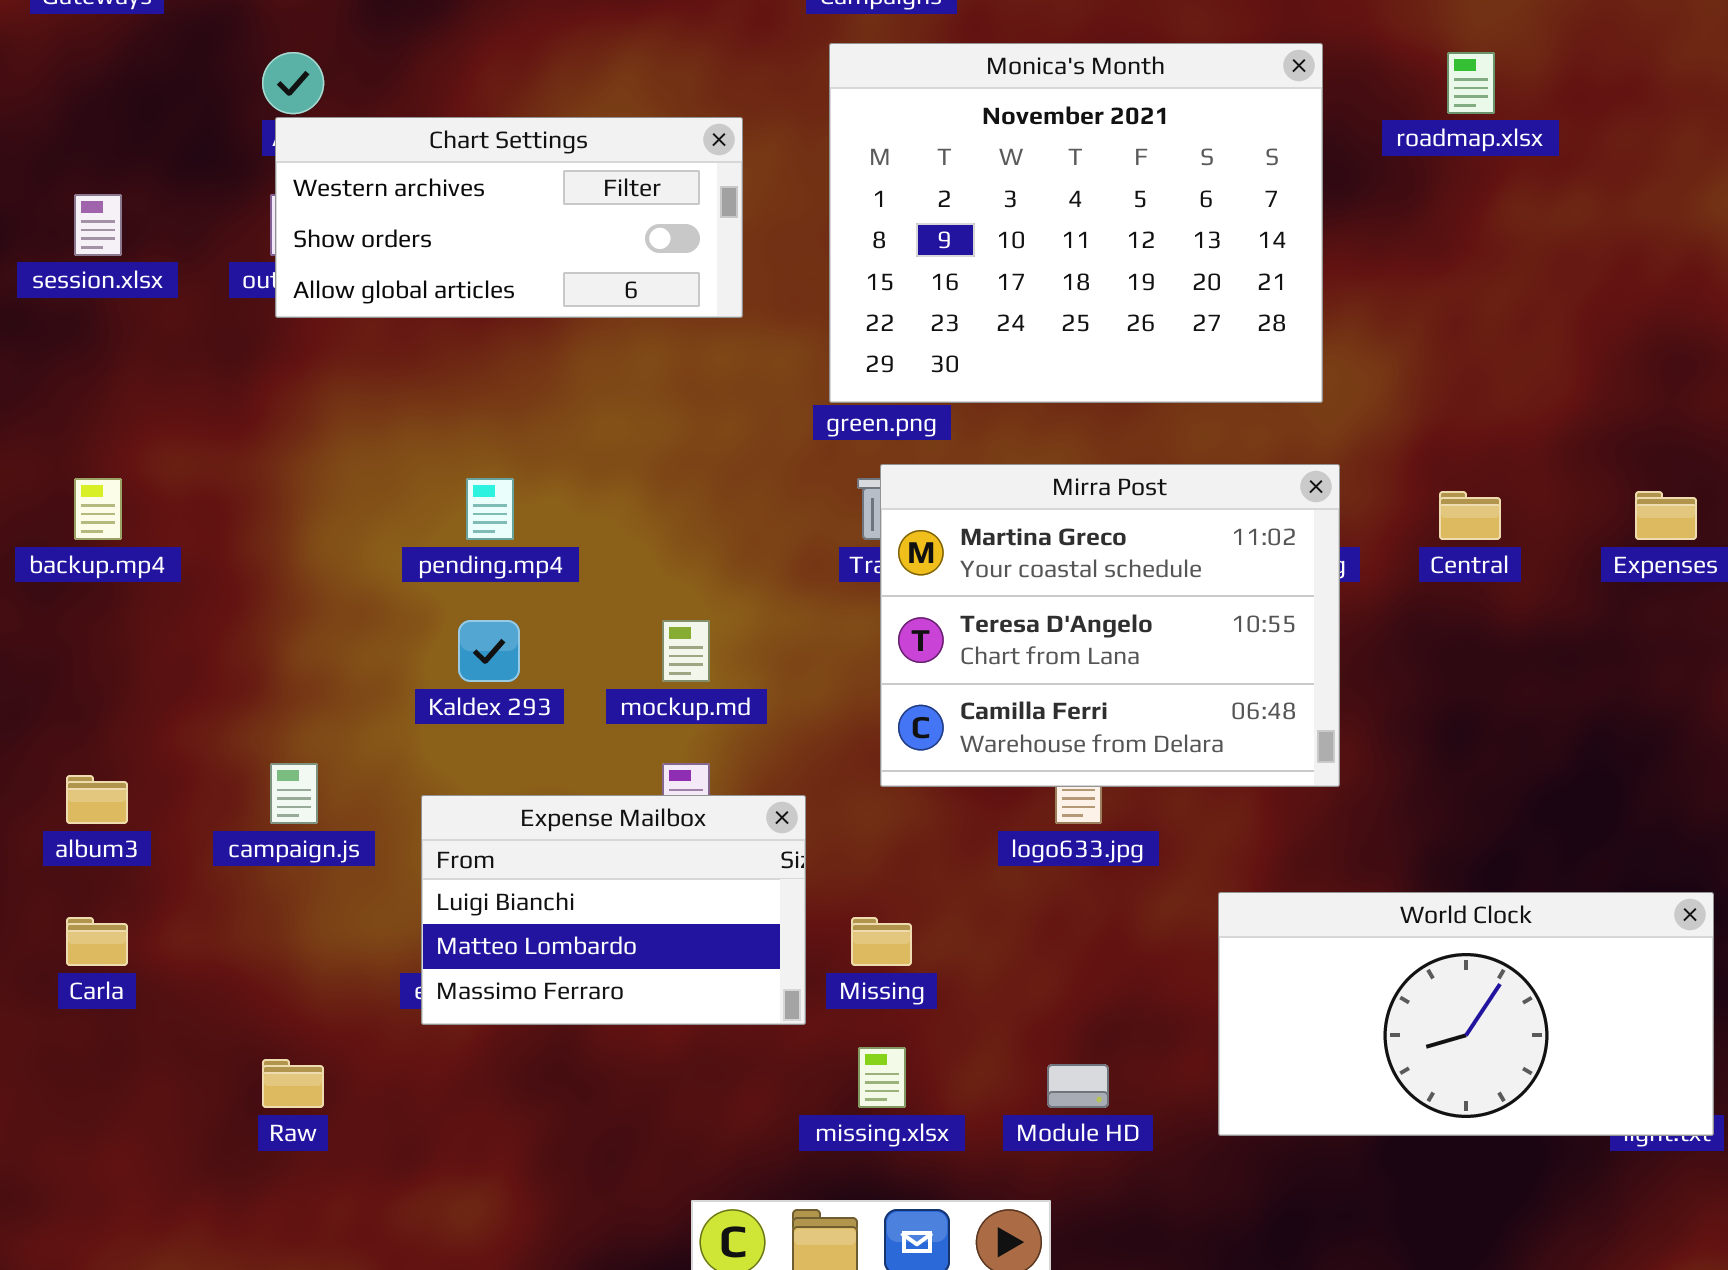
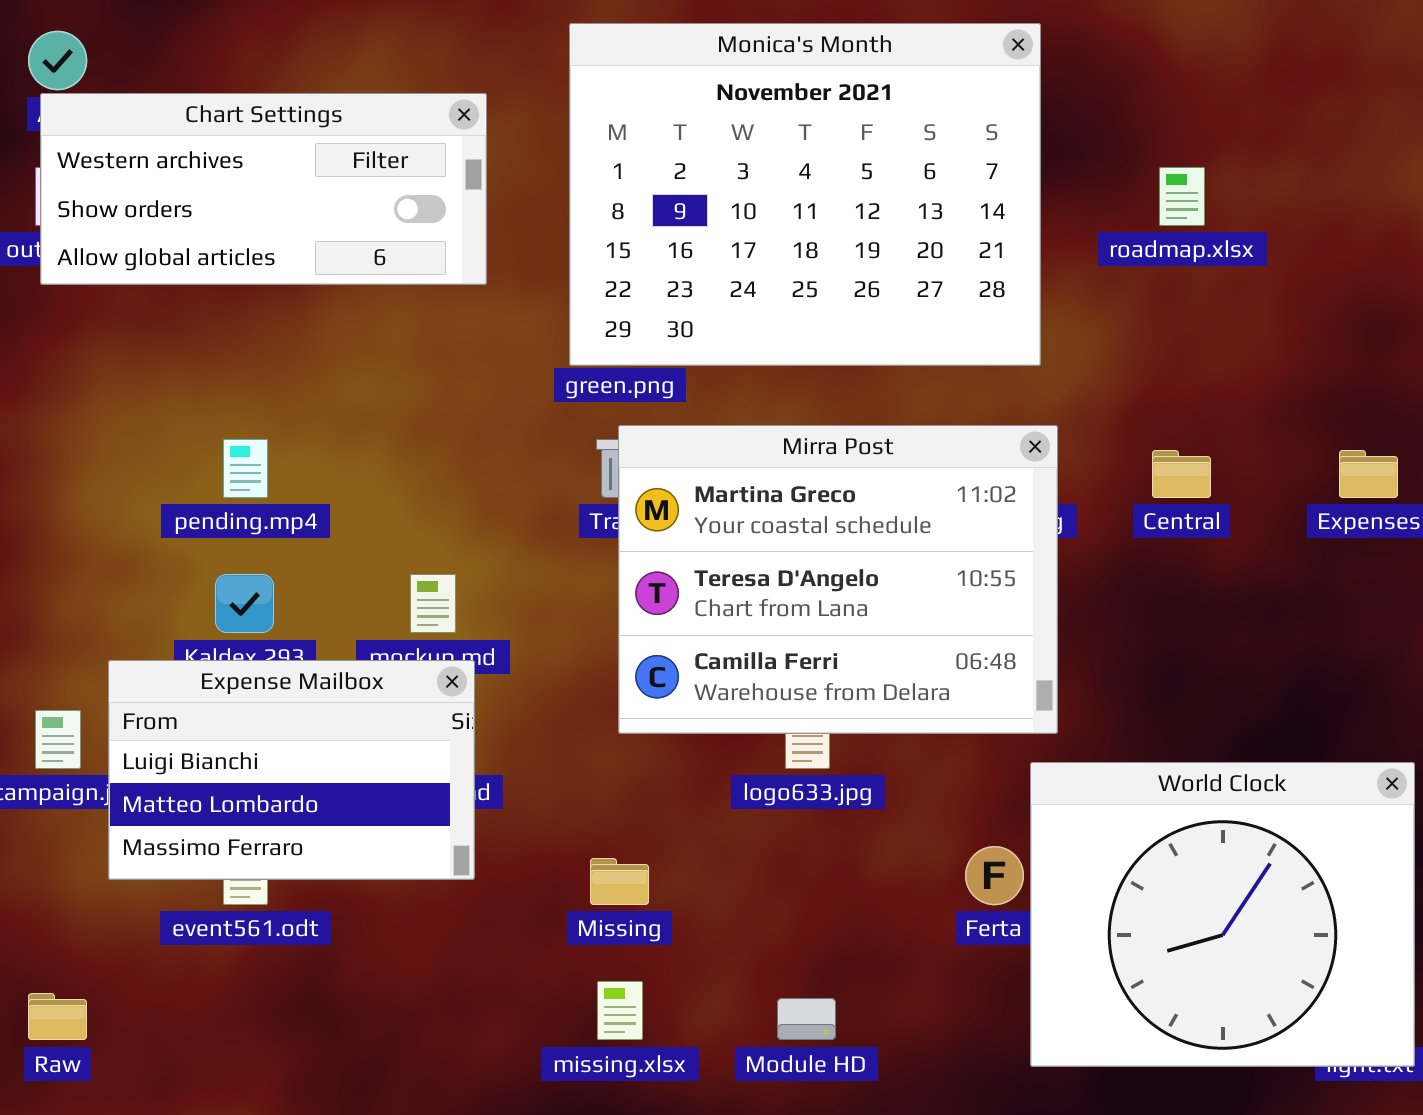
roadmap.xlsx: [1447,52,1495,114] -> [1159,167,1205,226], moved
Expense Mailbox: [421,795,806,1025] -> [108,660,475,880], moved
World Clock: [1218,892,1714,1136] -> [1030,762,1415,1067], resized

